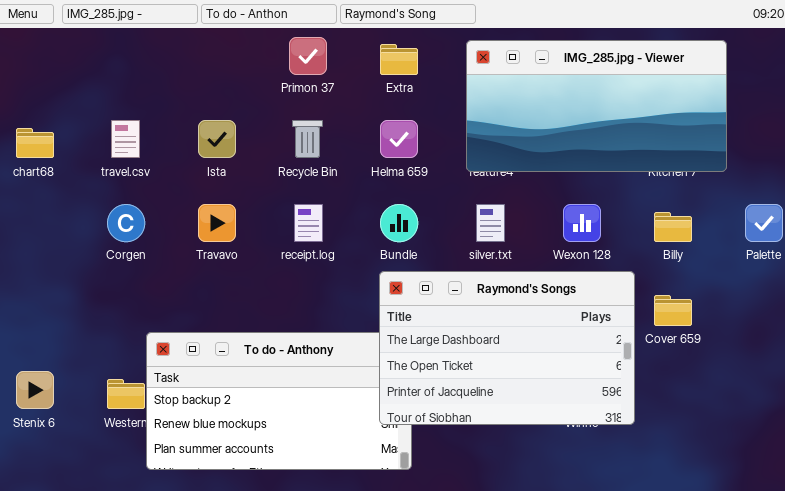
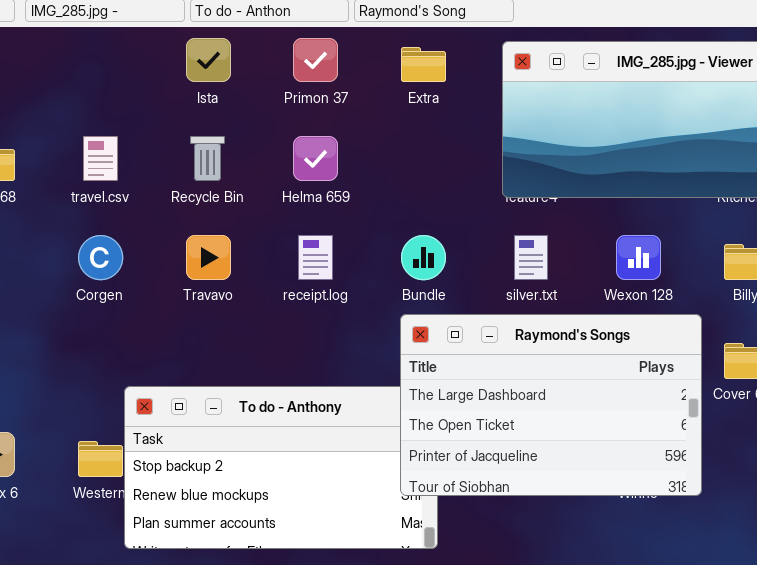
Ista: [198,120,236,158] -> [186,38,231,82], moved
Recycle Bin: [292,120,323,158] -> [190,136,225,181], moved
Helma 659: [380,120,418,158] -> [293,136,338,181], moved

